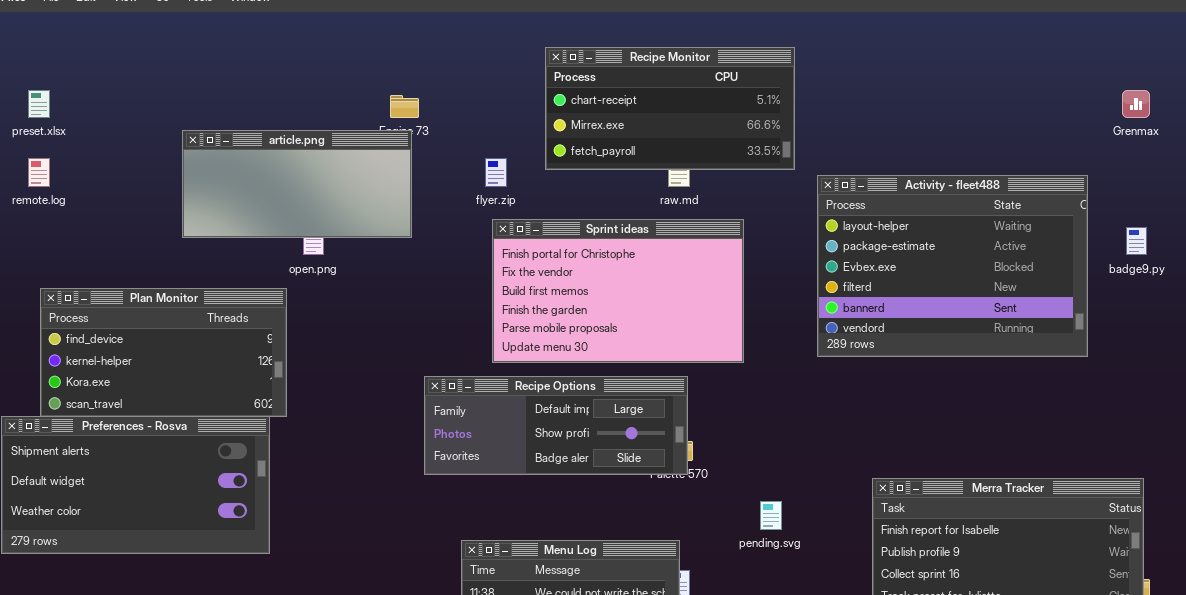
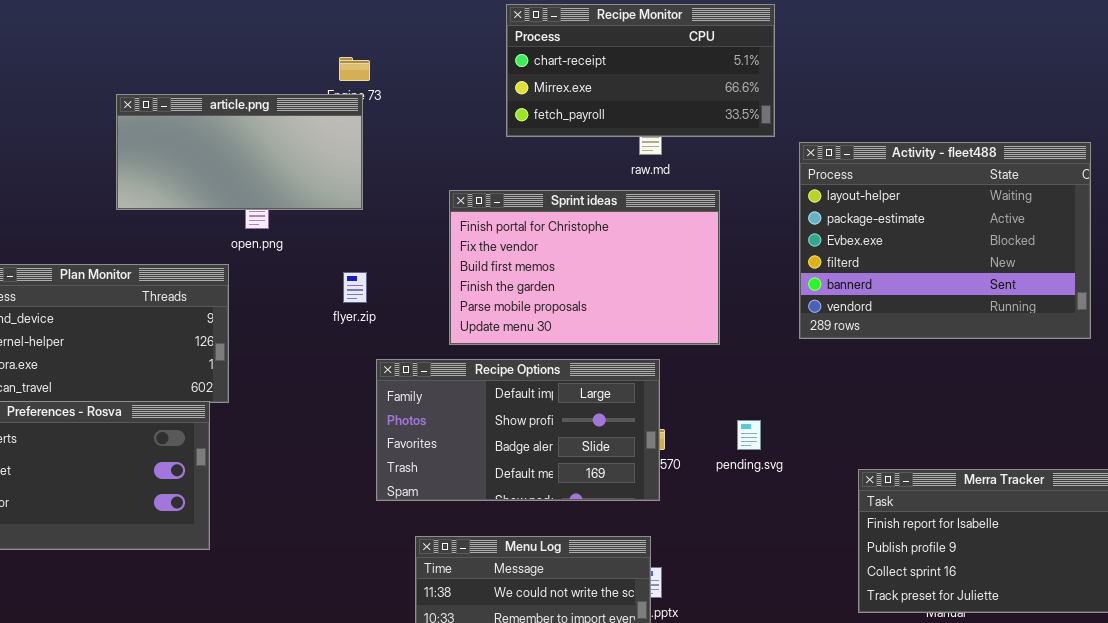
flyer.zip: [485,158,507,187] -> [343,272,367,303], moved
Recipe Options: [424,376,688,475] -> [376,359,660,501], resized
pending.svg: [760,501,782,530] -> [737,420,761,450], moved

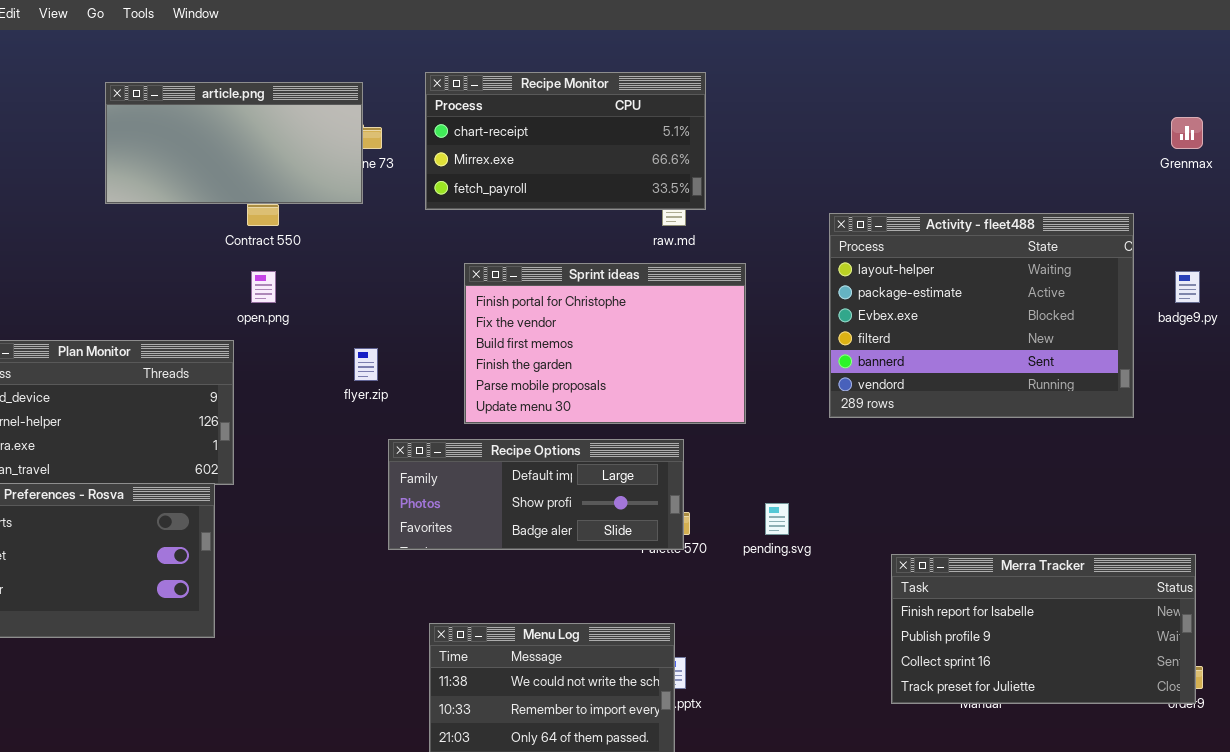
Recipe Monitor: [506,4,775,137] -> [425,72,706,210], moved
article.png: [116,94,363,210] -> [105,82,363,204], moved
Recipe Options: [376,359,660,501] -> [388,439,684,550], resized

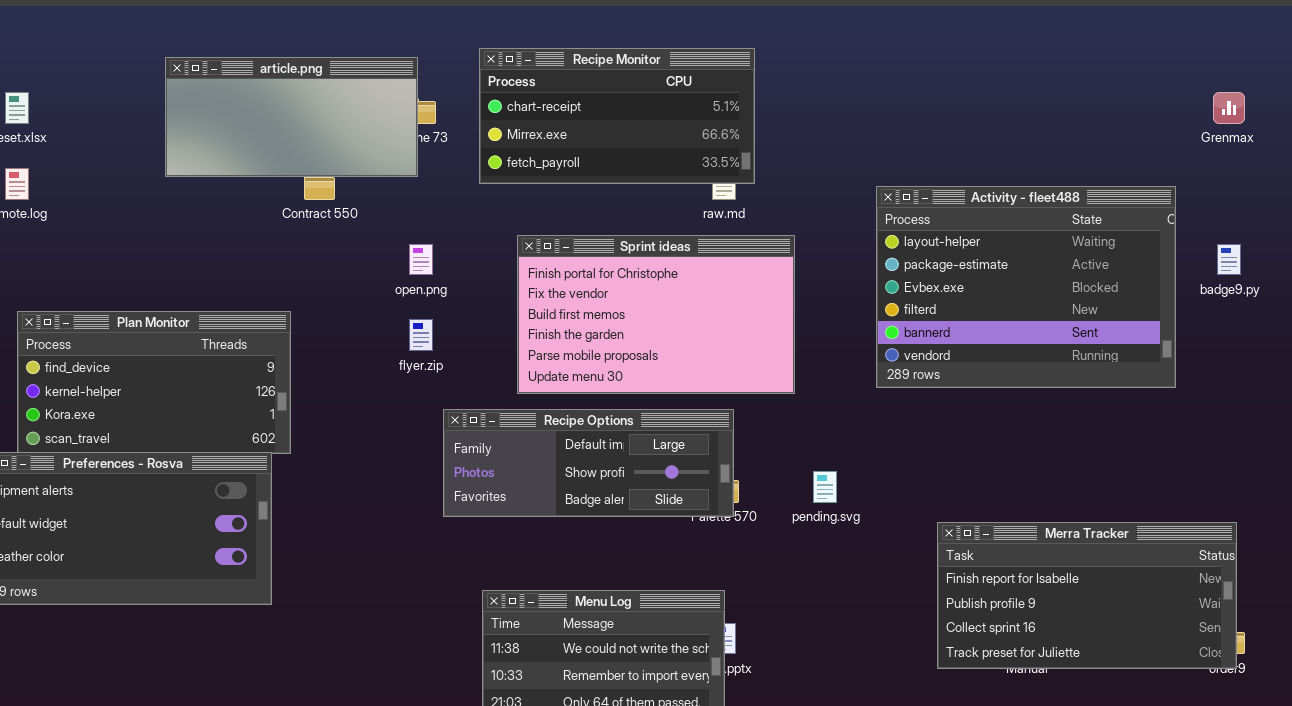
open.png: [251,271,276,303] -> [409,244,433,275], moved

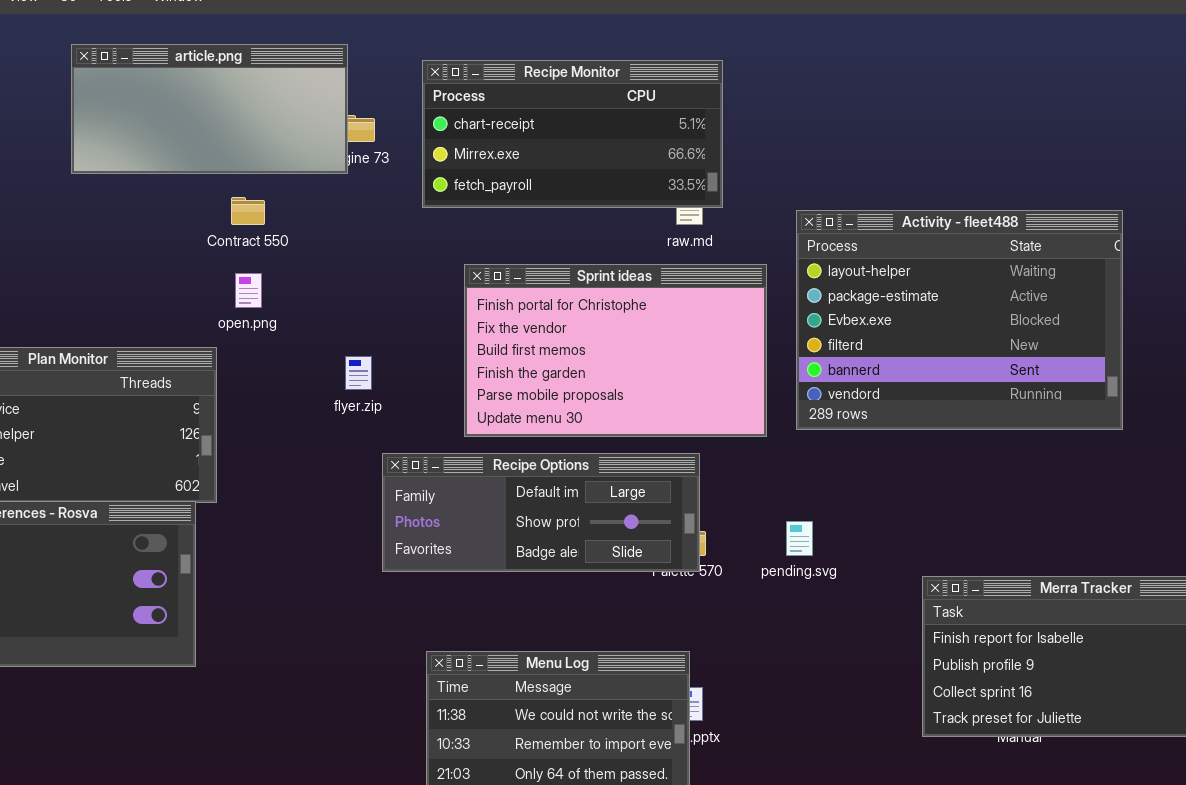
article.png: [165,57,418,177] -> [71,44,348,174], moved
Activity - fleet488: [876,186,1176,388] -> [796,210,1123,430], moved
open.png: [409,244,433,275] -> [235,273,262,308], moved

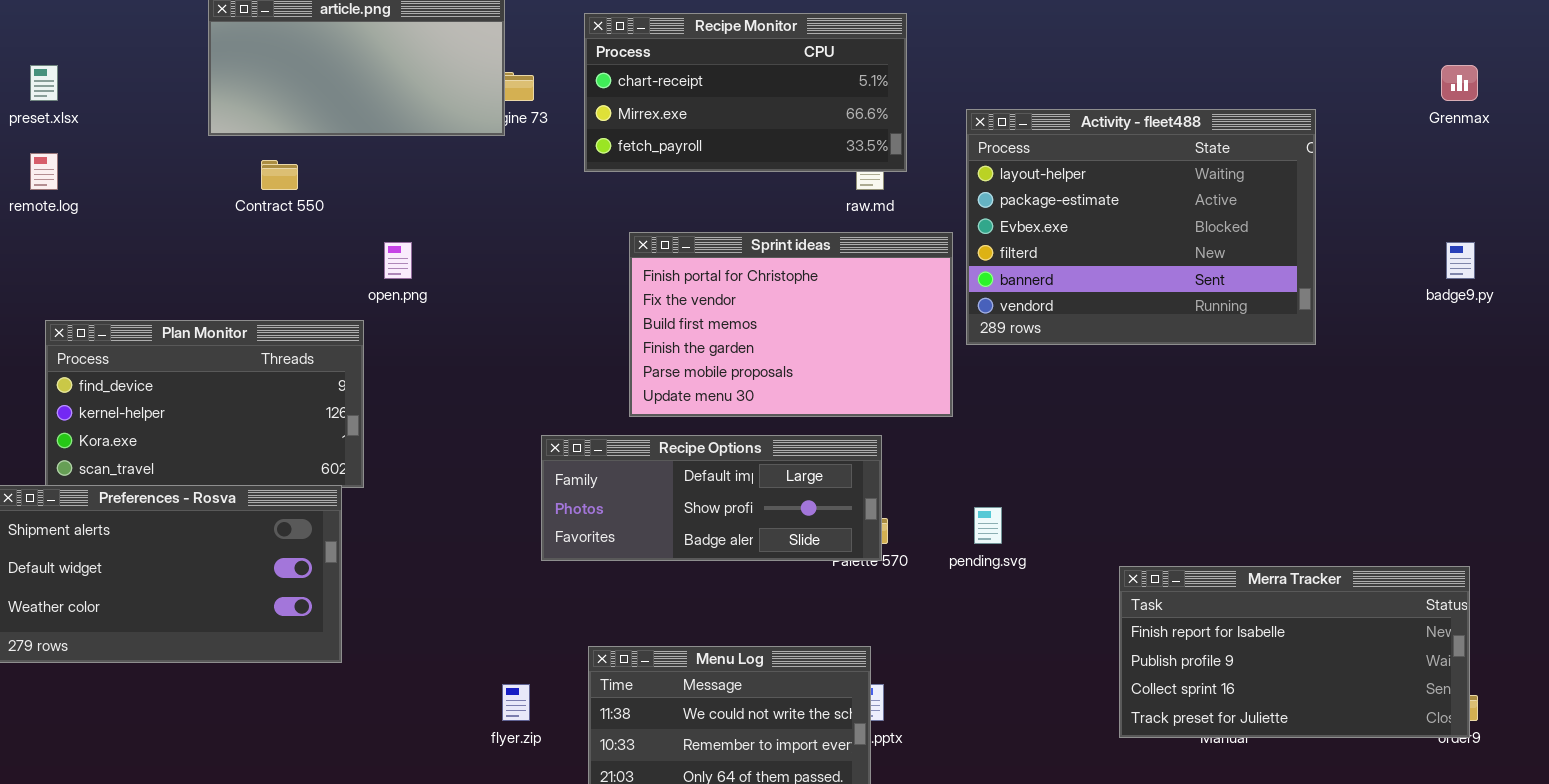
Contract 550: [231,197,265,225] -> [261,160,298,190], moved
Activity - fleet488: [796,210,1123,430] -> [966,109,1316,345], moved
flyer.zip: [345,356,372,390] -> [502,684,530,721], moved

